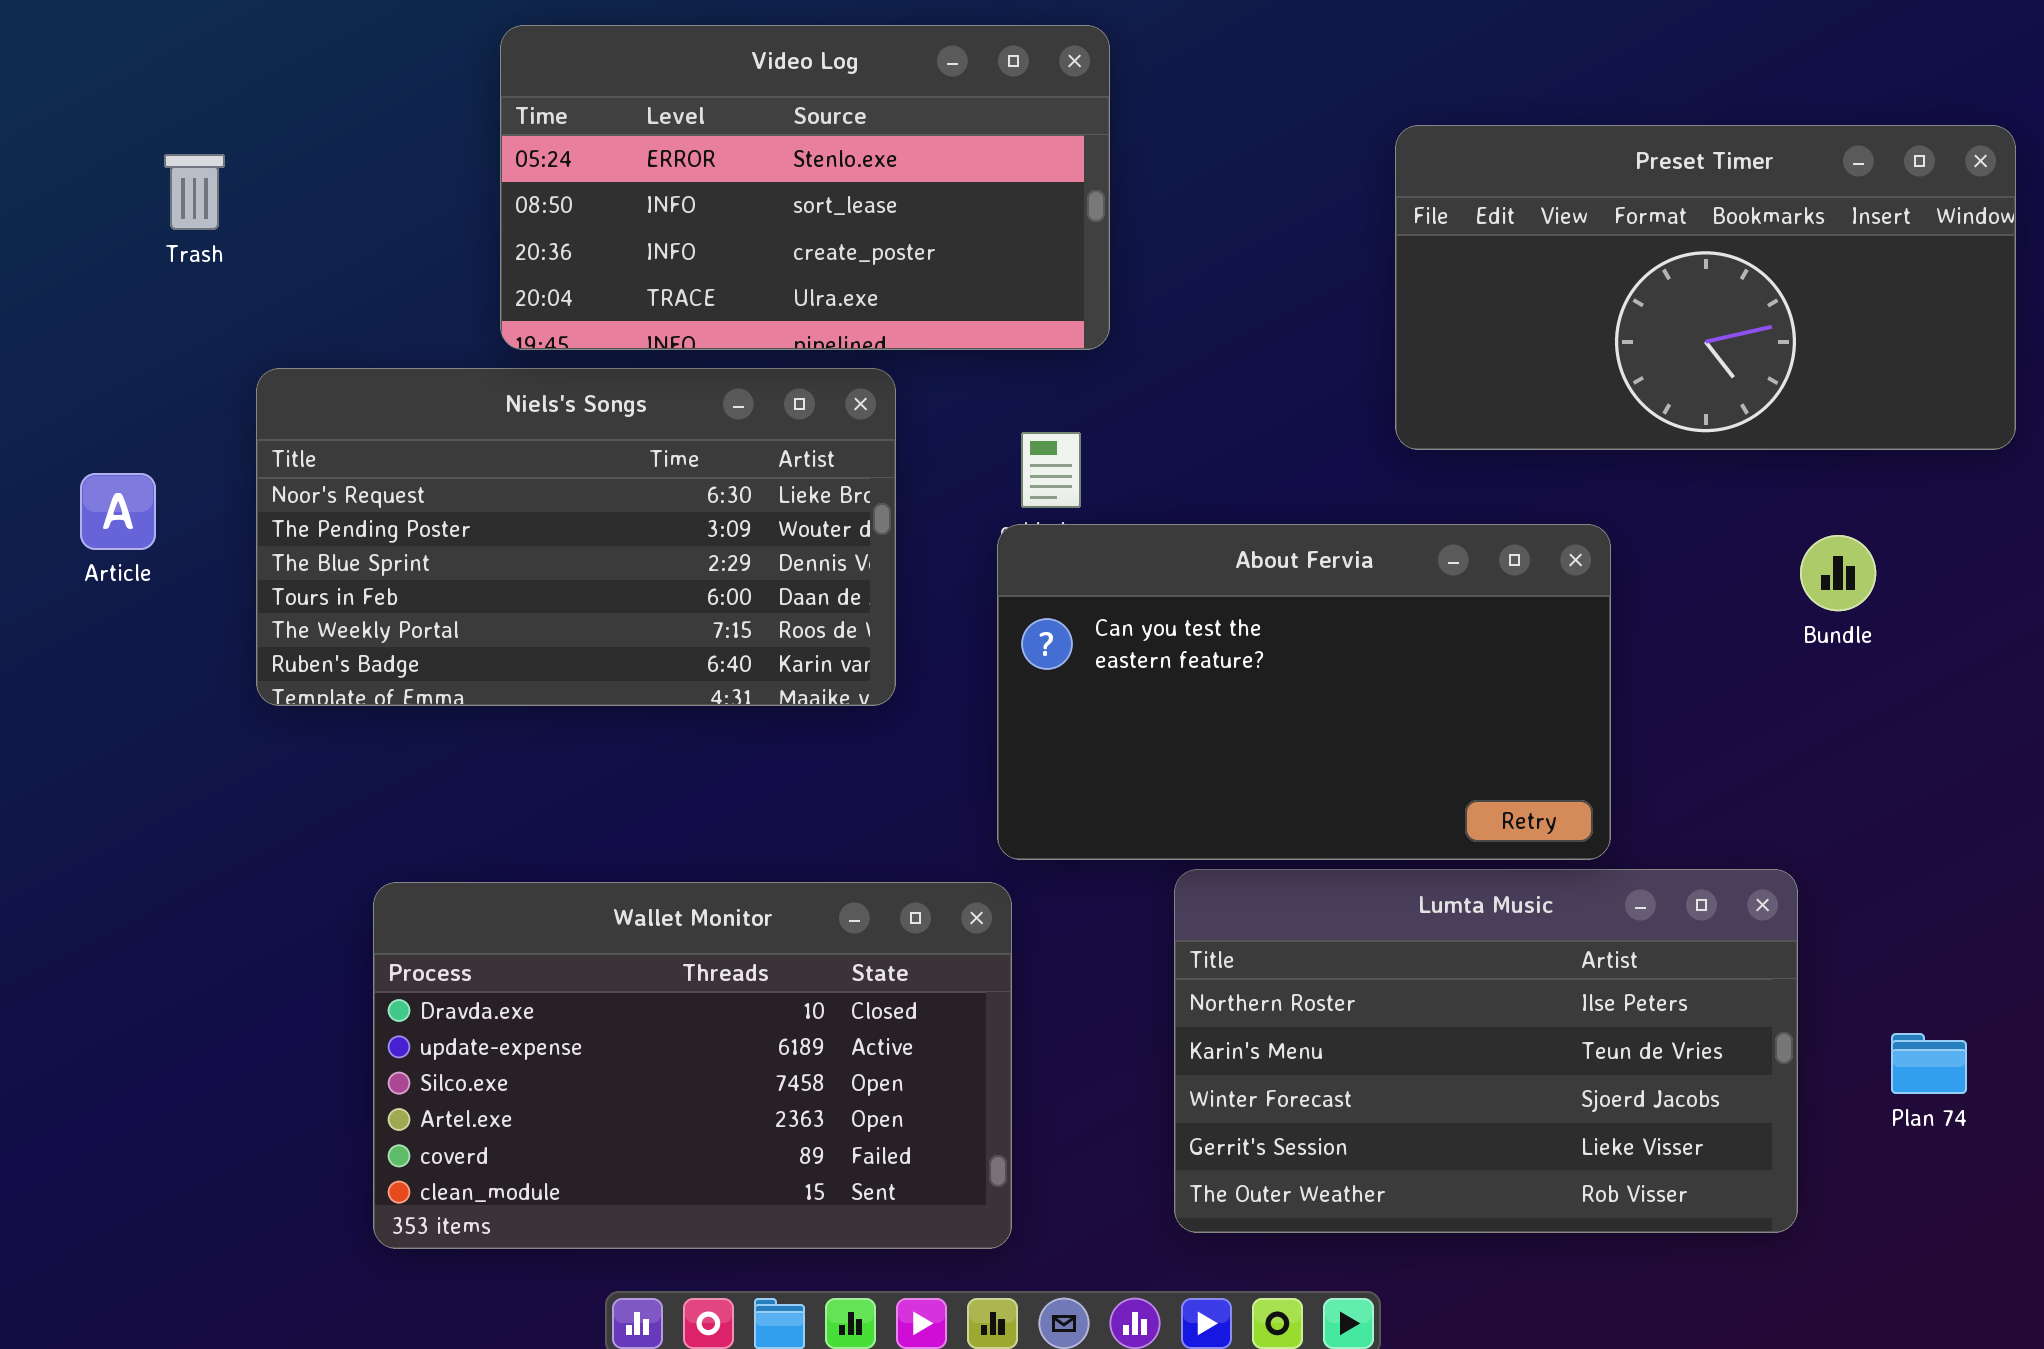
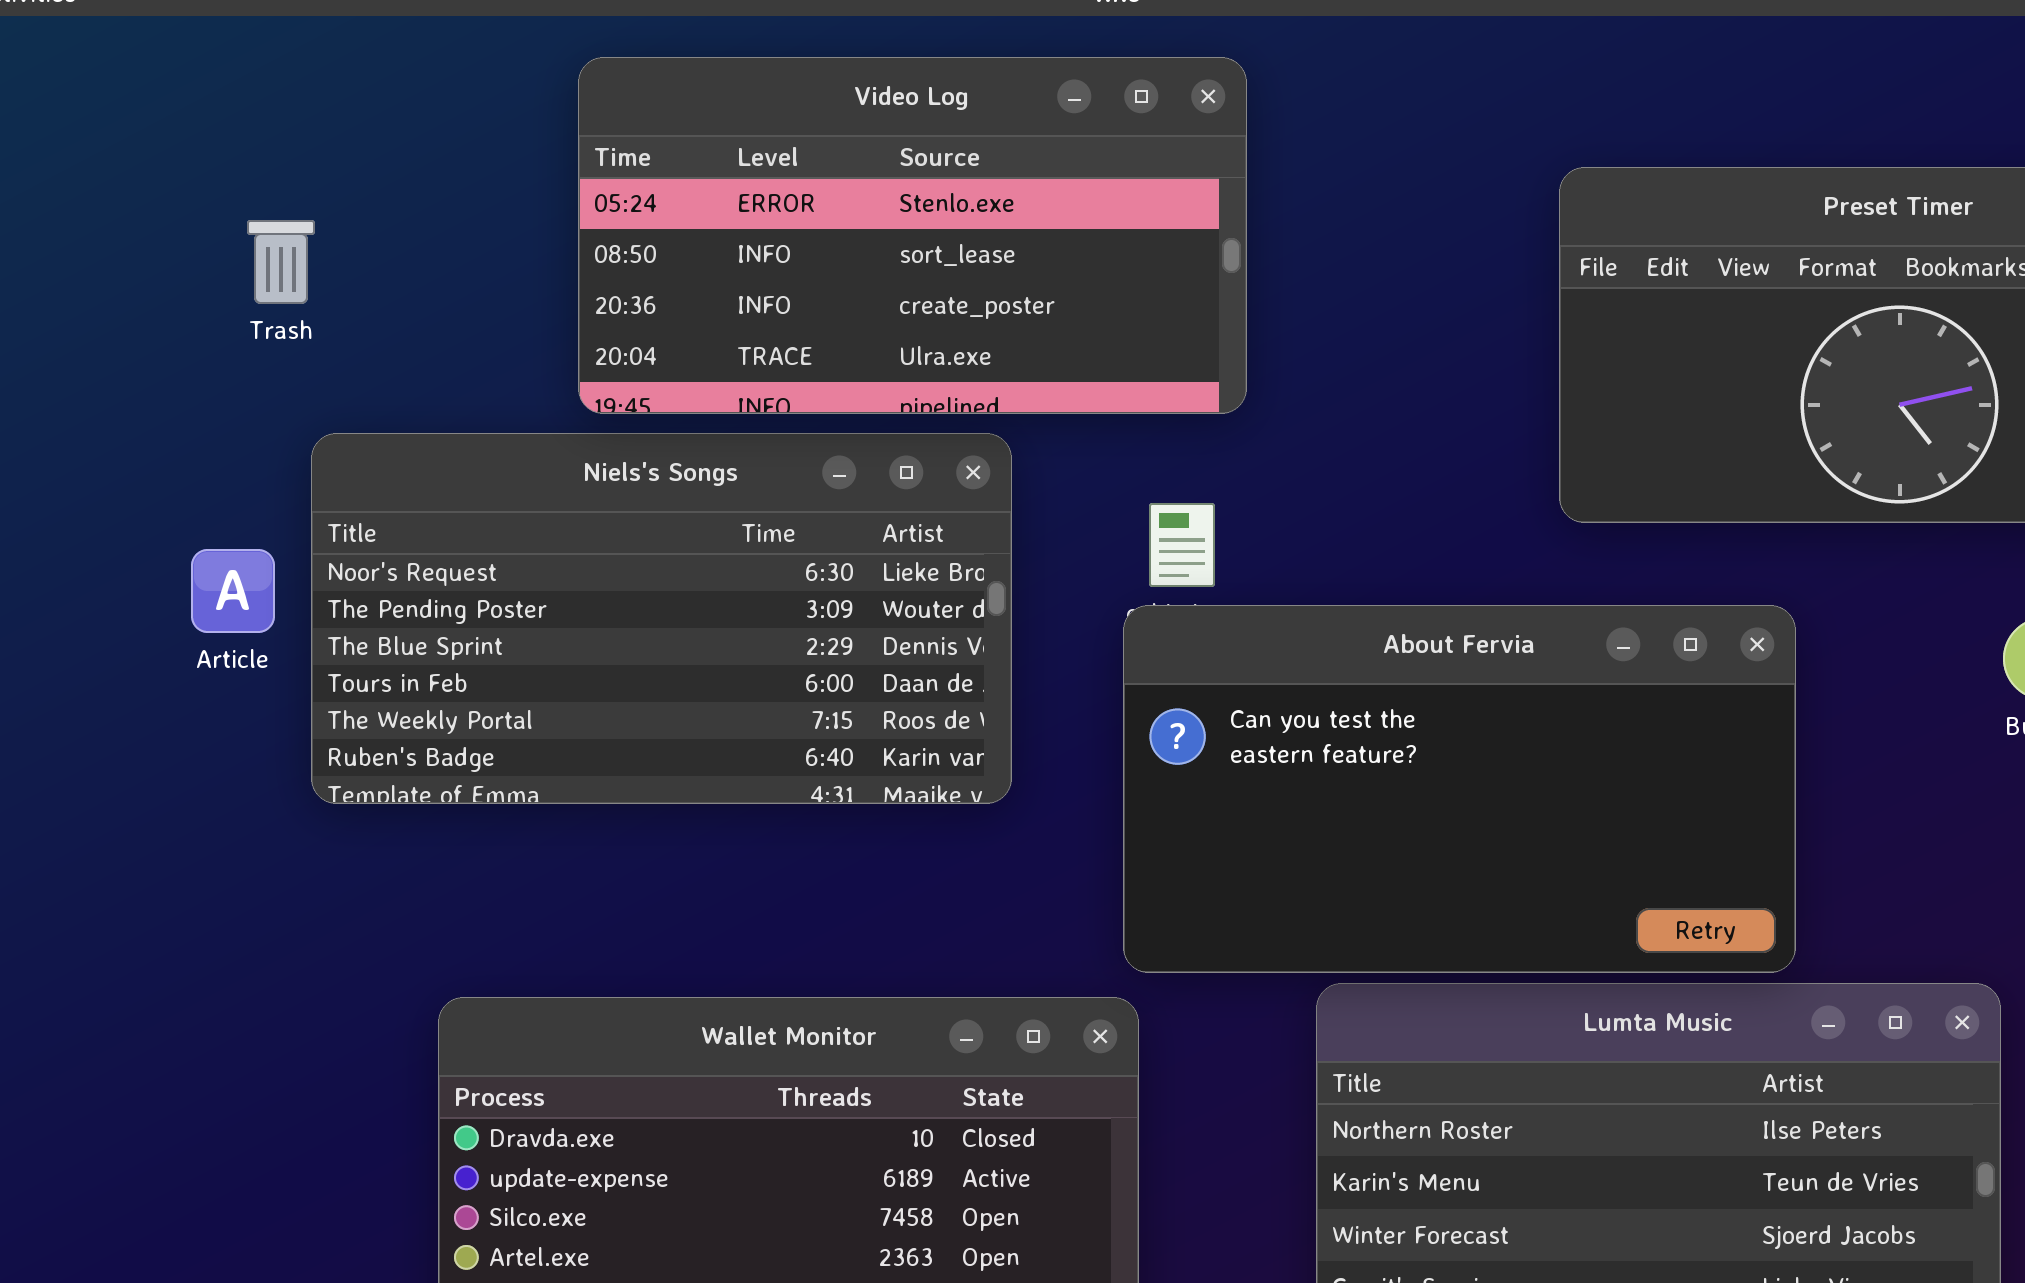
Trash: [164,154,225,230] -> [247,220,315,304], moved
Article: [80,473,156,550] -> [191,549,275,633], moved

